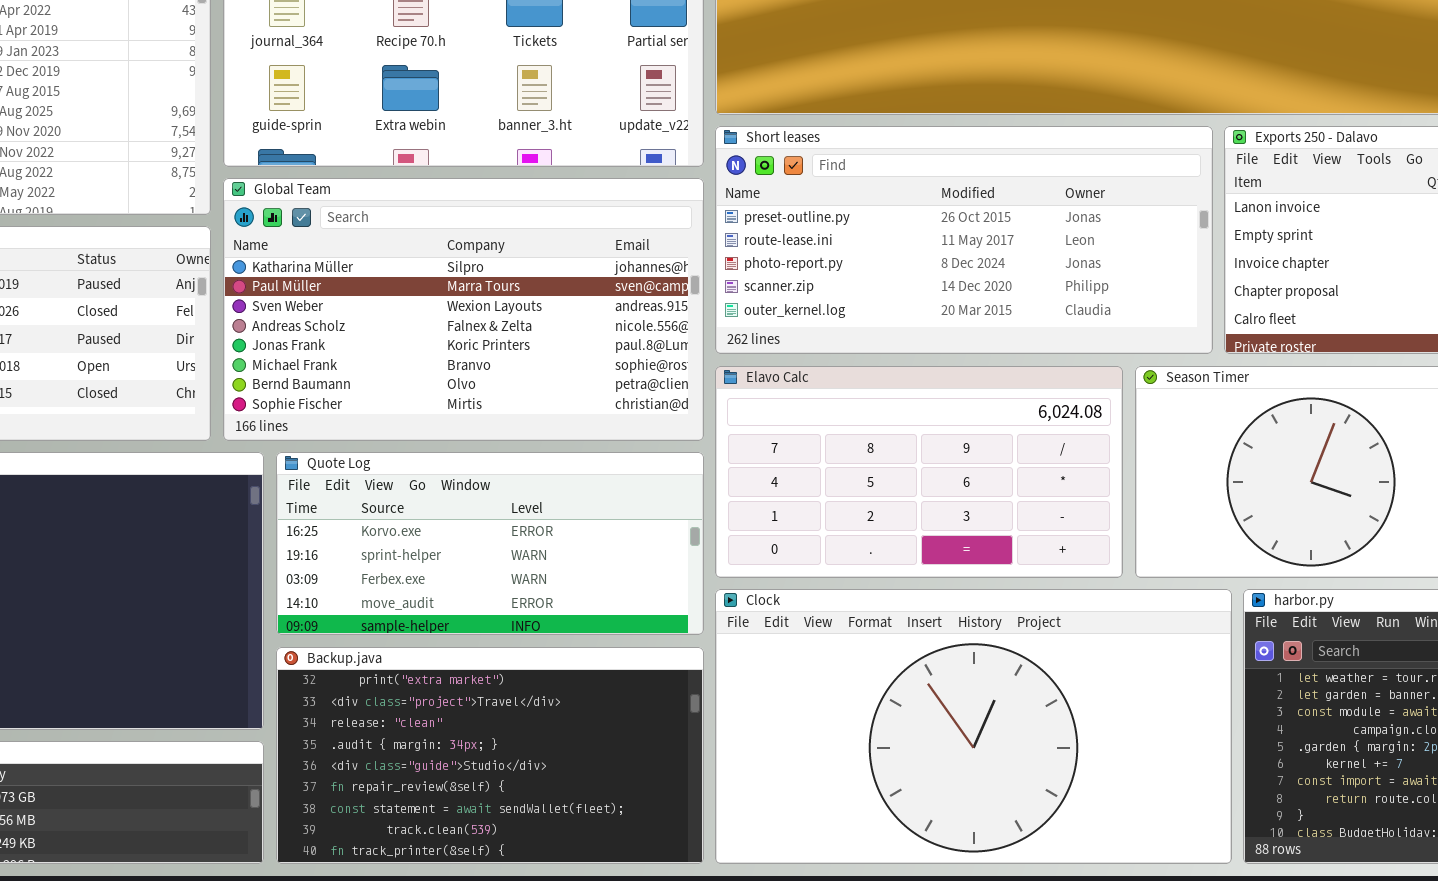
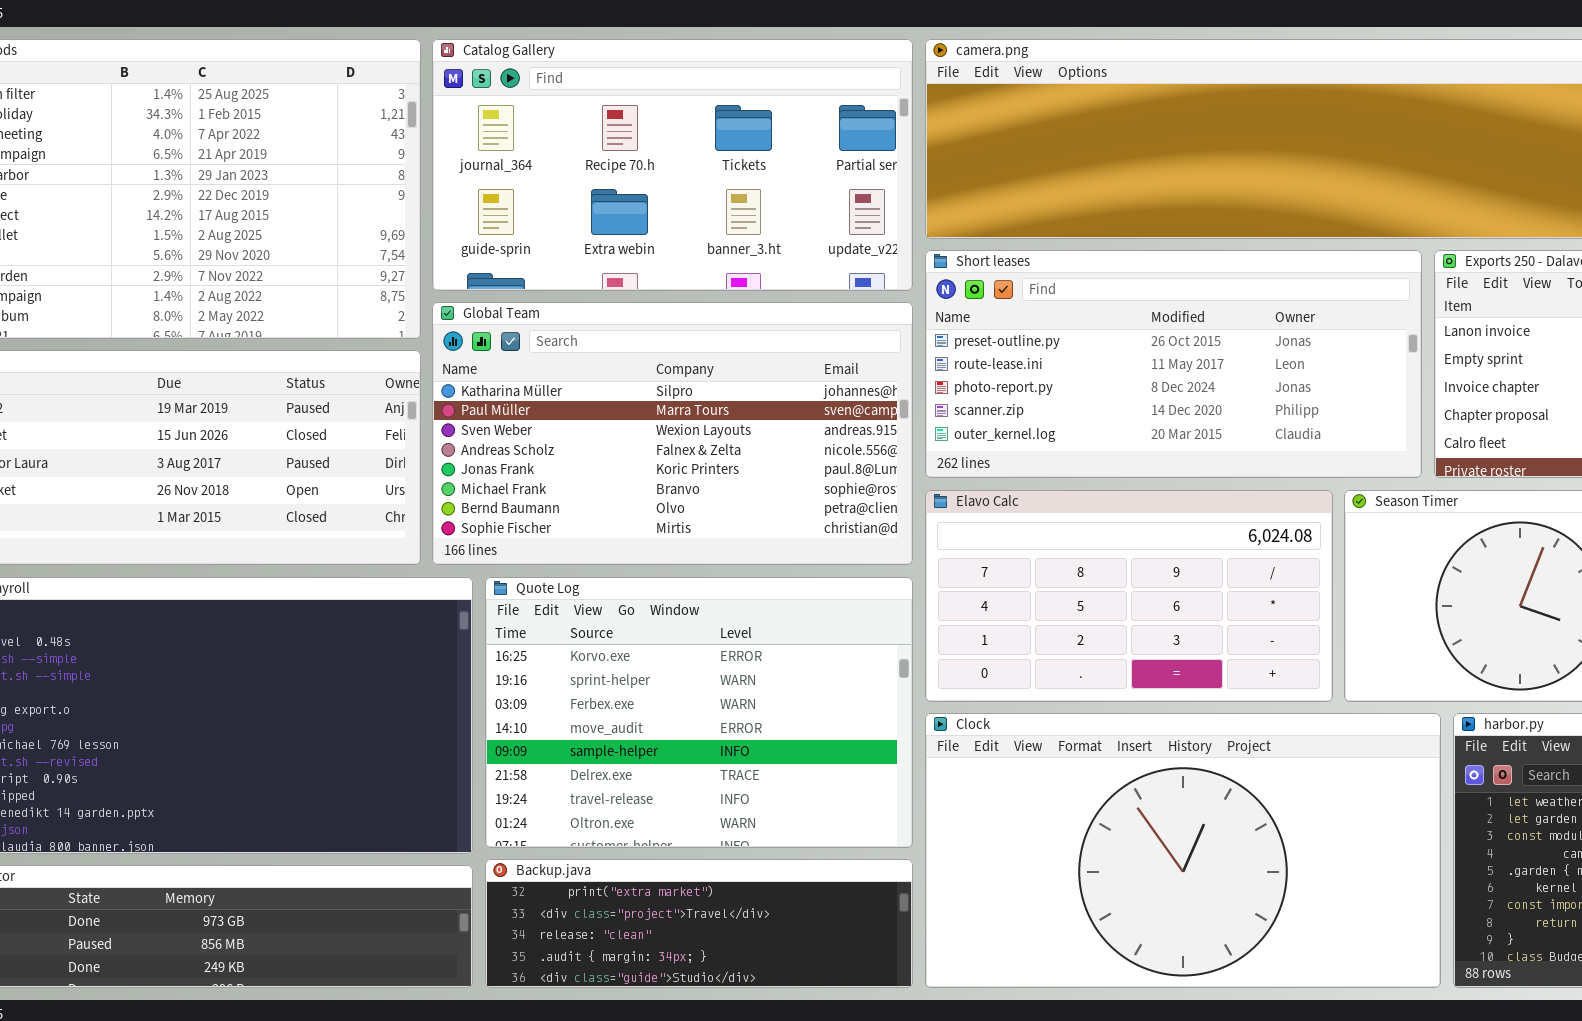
Quote Log: [276,452,704,635] -> [485,577,913,848], resized
Backup.java: [276,647,704,864] -> [485,859,913,988], resized

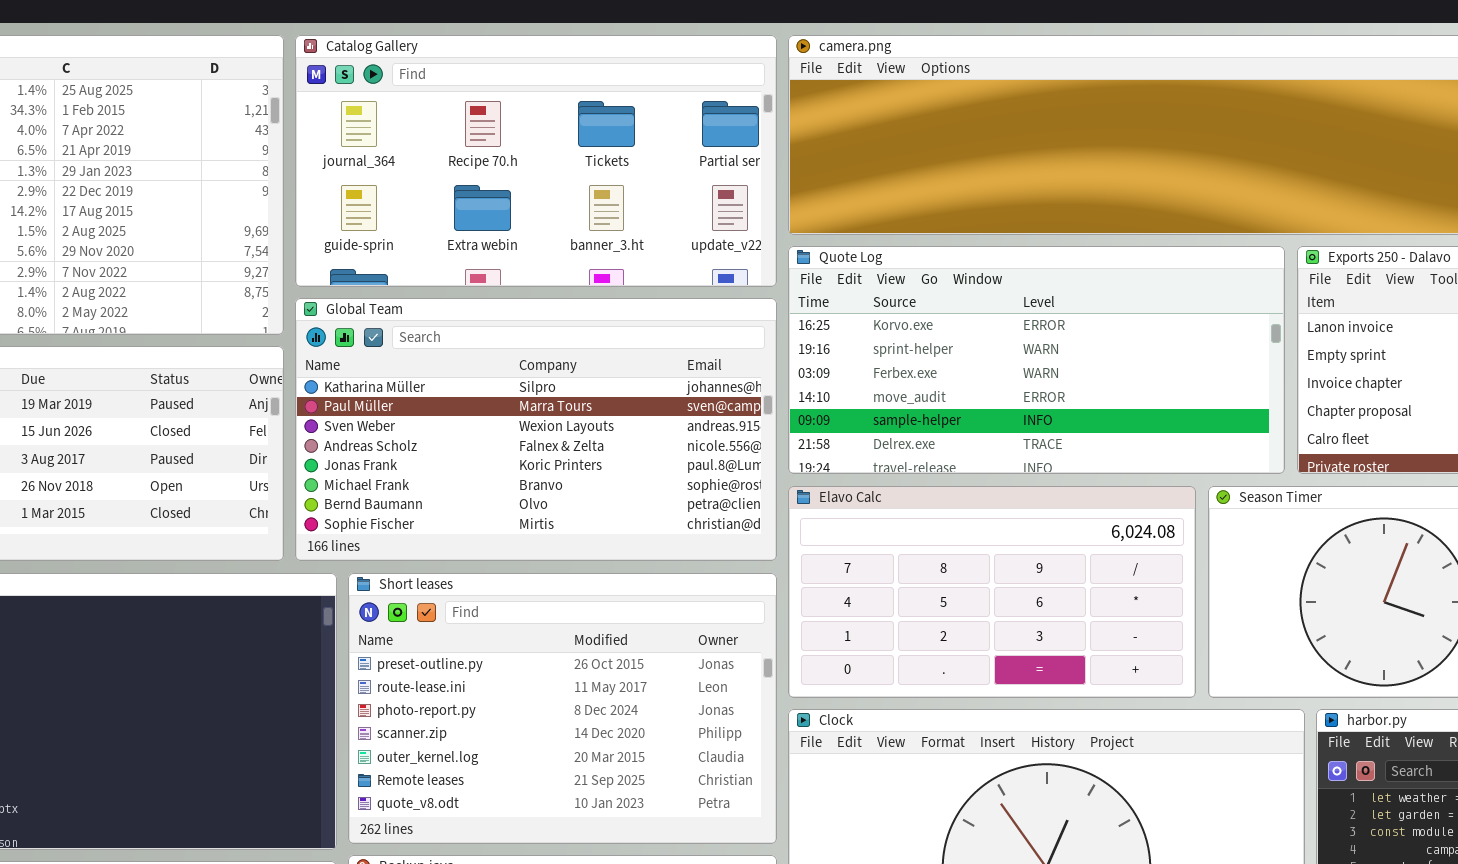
Short leases: [925,250,1422,478] -> [348,573,777,844], moved, resized
Quote Log: [485,577,913,848] -> [788,246,1285,474], moved, resized

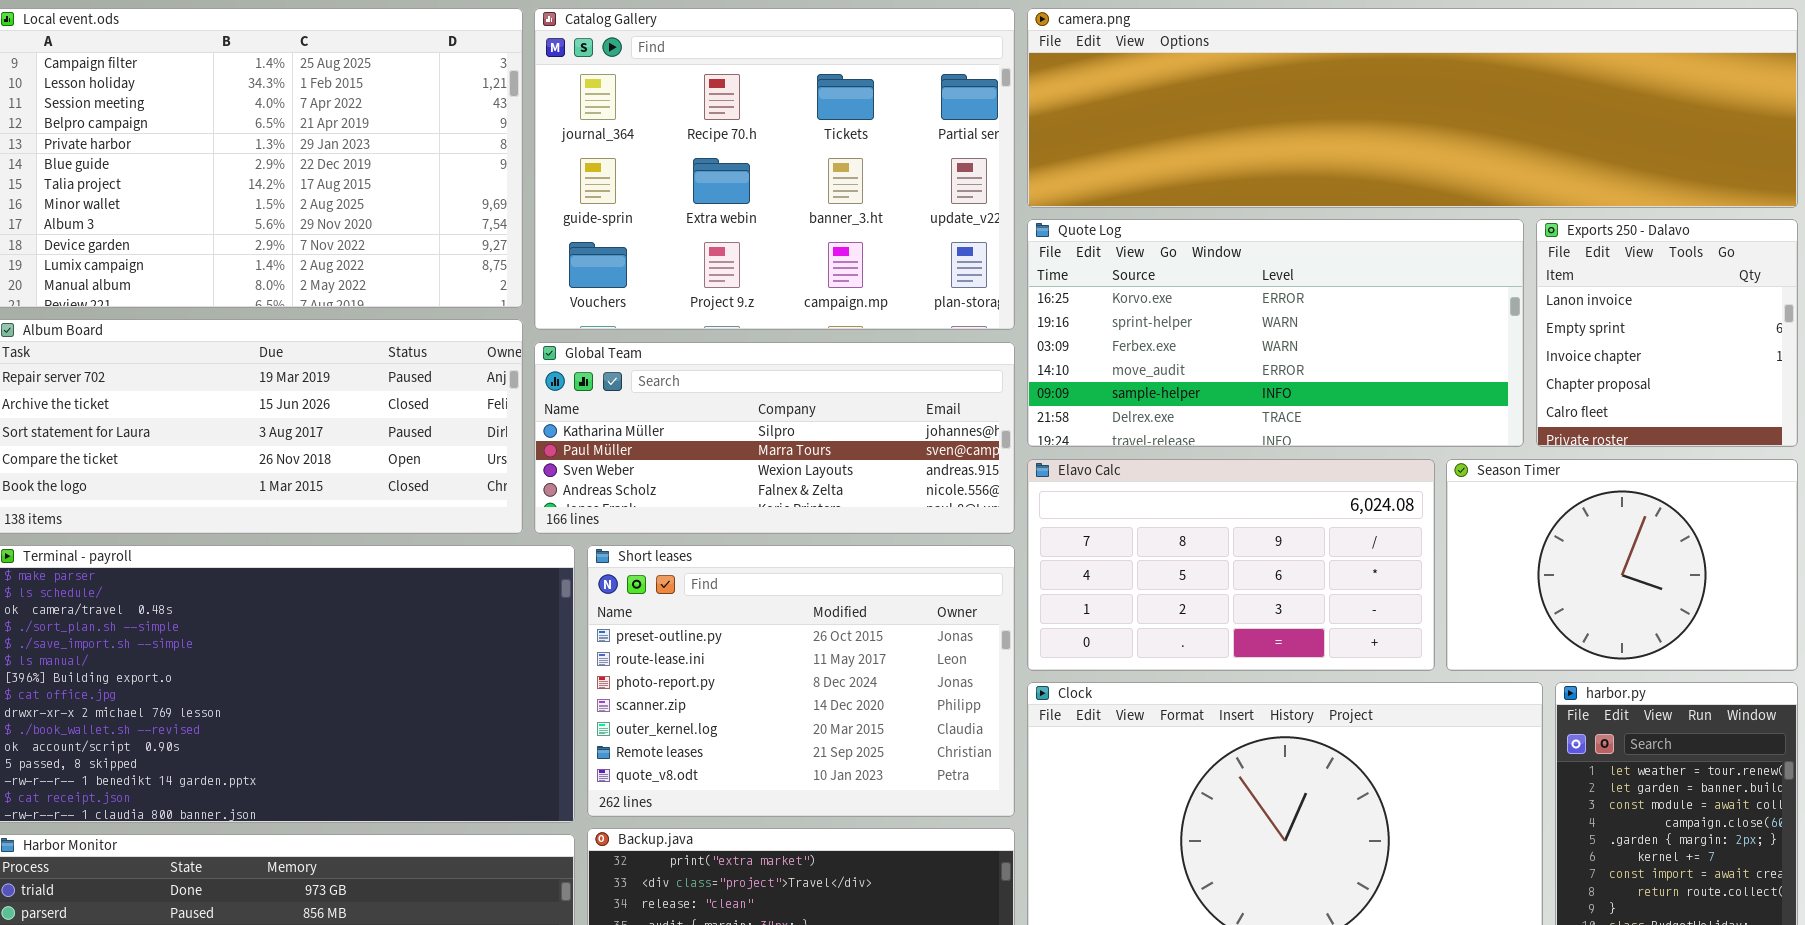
Catalog Gallery: [295,35,777,287] -> [534,8,1015,330], resized
Global Team: [295,298,777,561] -> [534,342,1015,534], resized

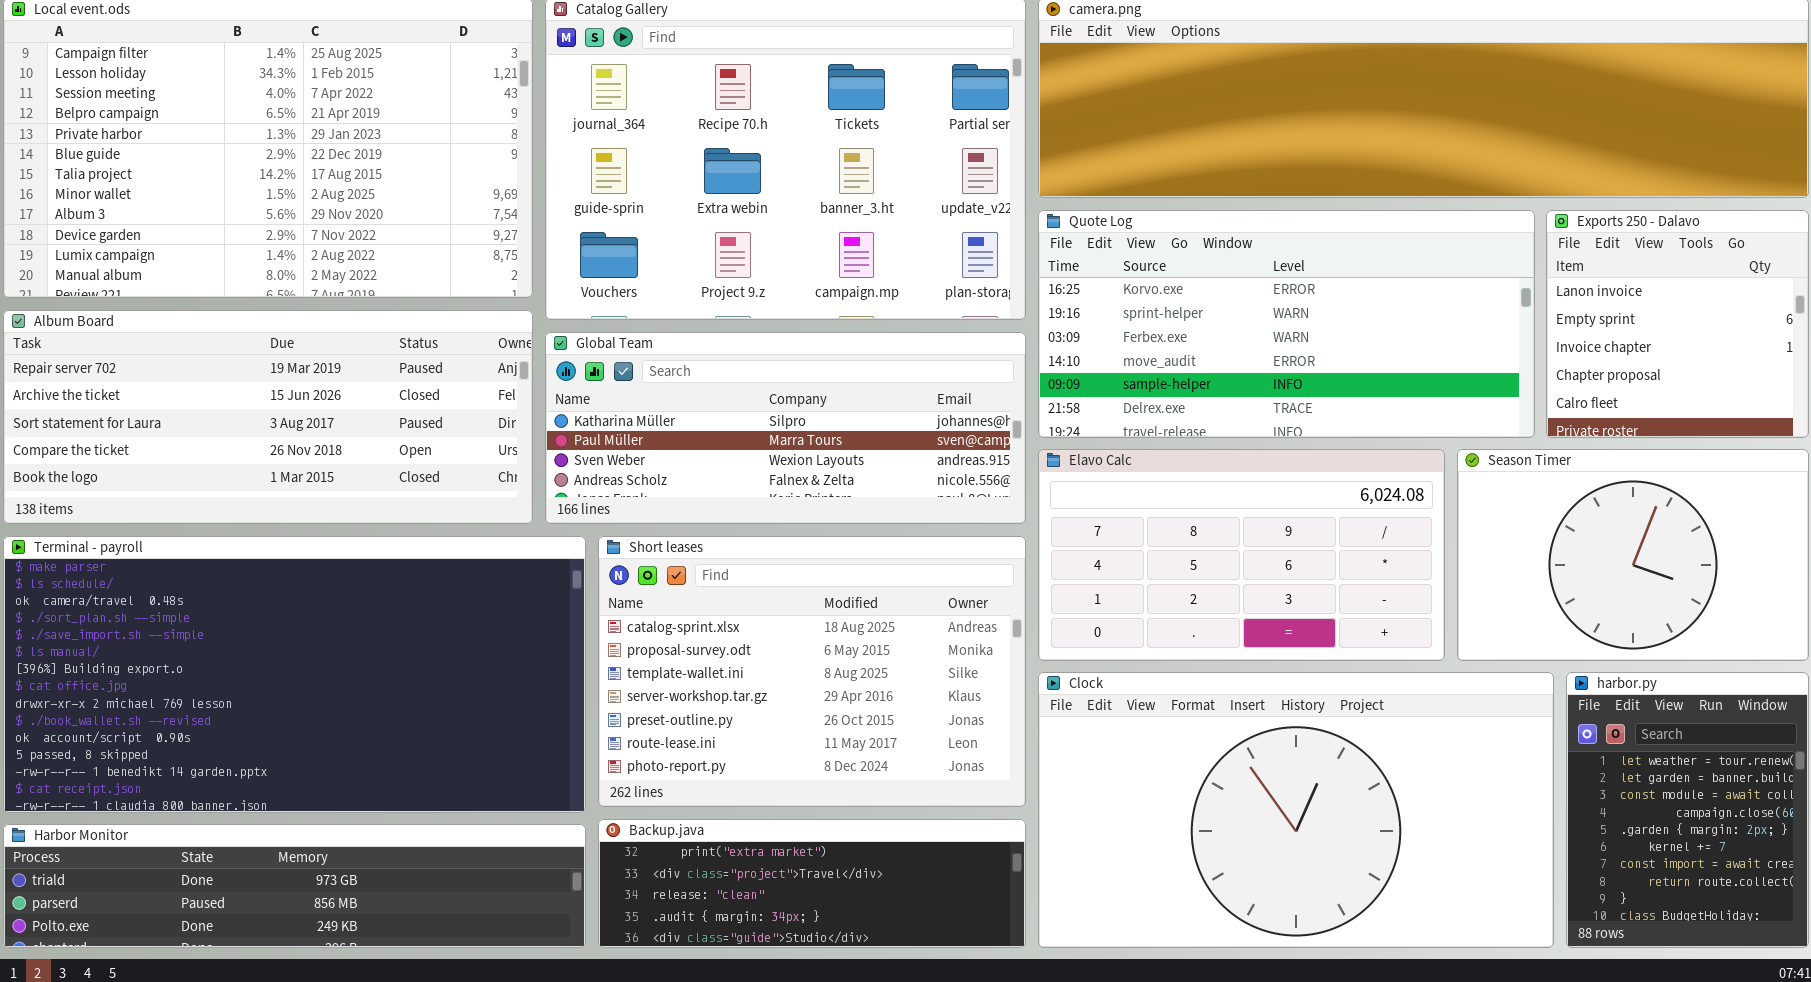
Short leases: [587,545,1015,817] -> [598,536,1026,807], scrolled up 4 rows

